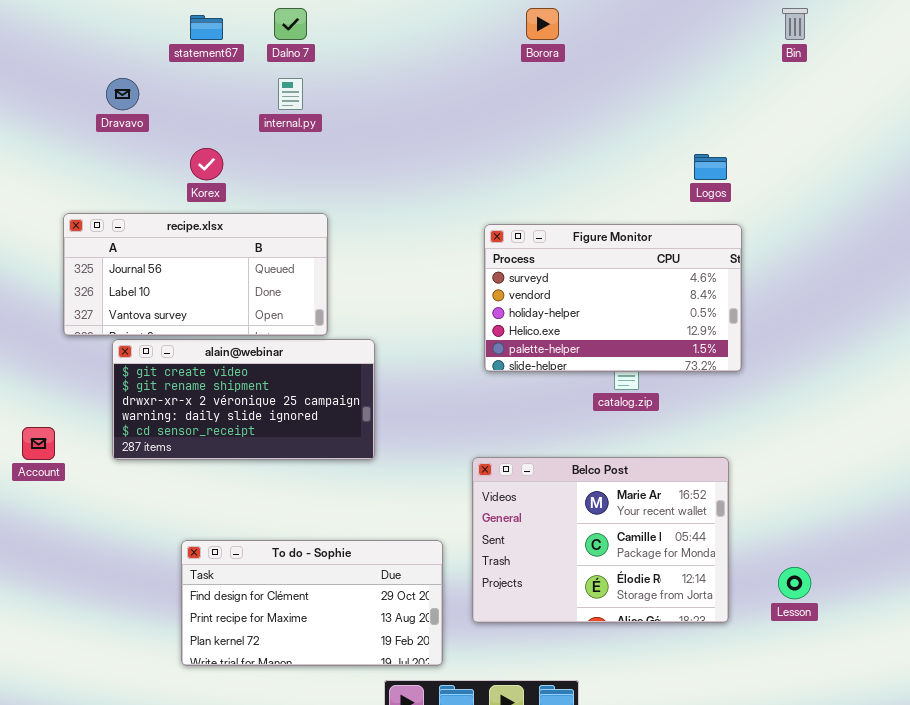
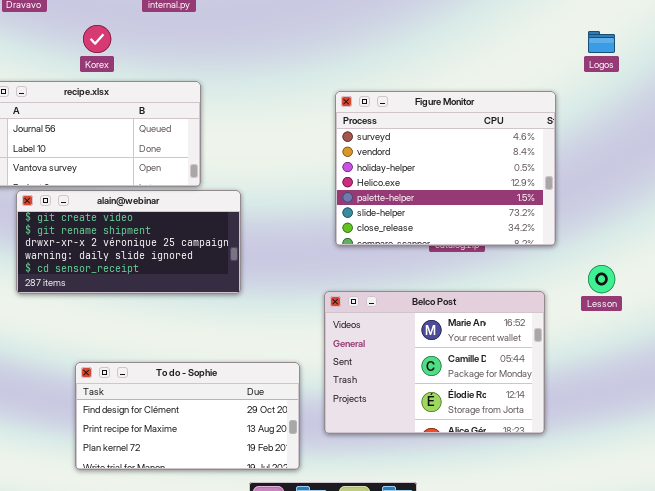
Logos: [694,154,727,180] -> [588,31,615,53], moved
Figure Monitor: [484,224,742,372] -> [335,91,556,246], resized
Lesson: [778,567,811,599] -> [588,265,615,293], moved

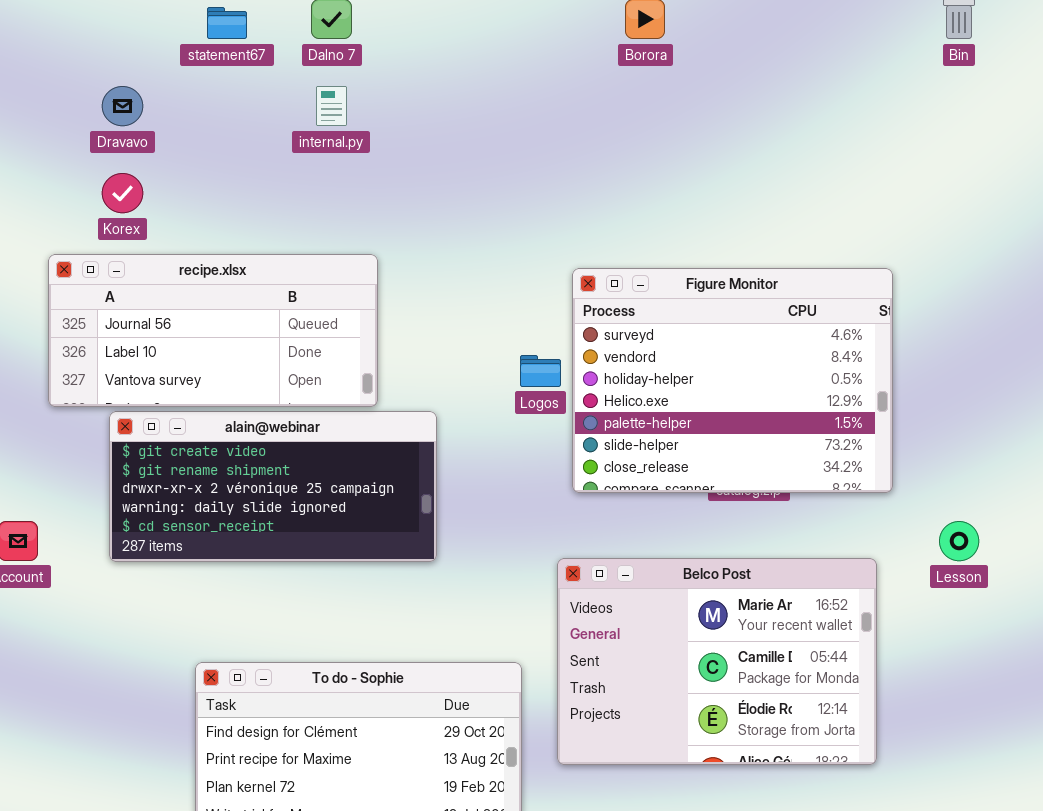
Korex: [83,25,111,53] -> [102,173,143,213], moved
Logos: [588,31,615,53] -> [520,355,561,387], moved

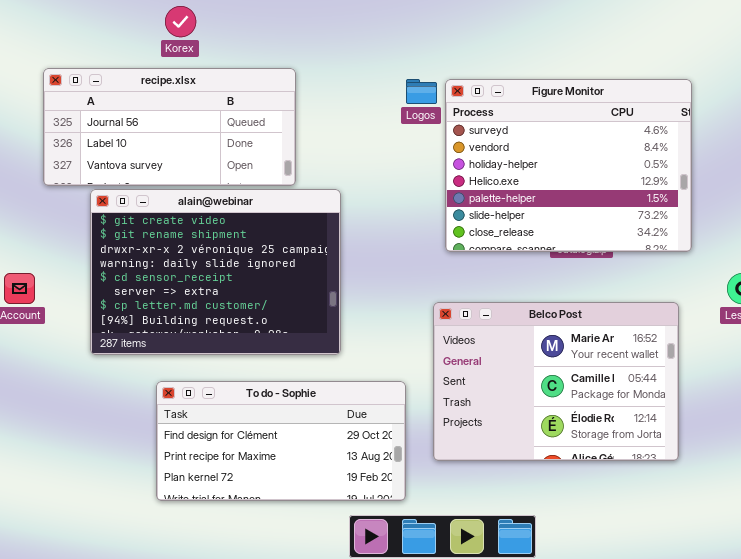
Korex: [102,173,143,213] -> [165,6,196,37], moved
Logos: [520,355,561,387] -> [406,79,437,104], moved
alain@webinar: [109,411,437,562] -> [90,189,341,355], resized

